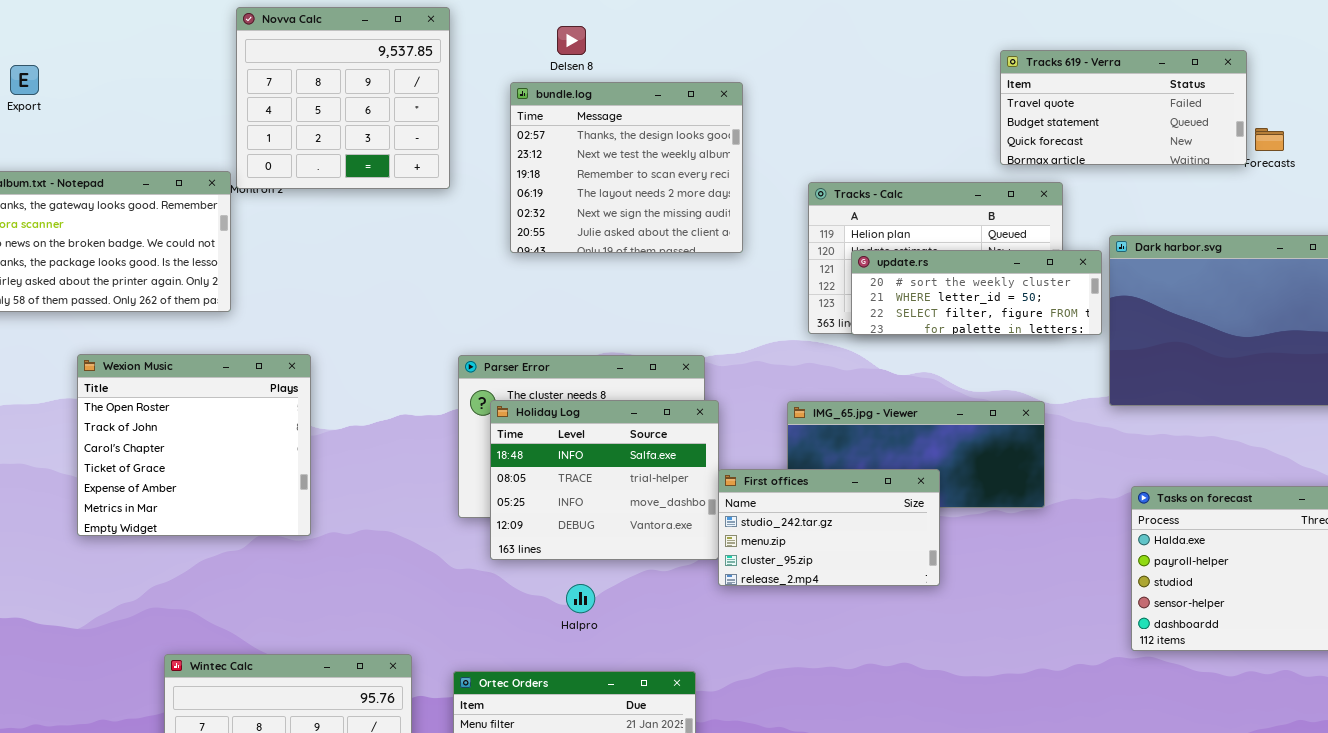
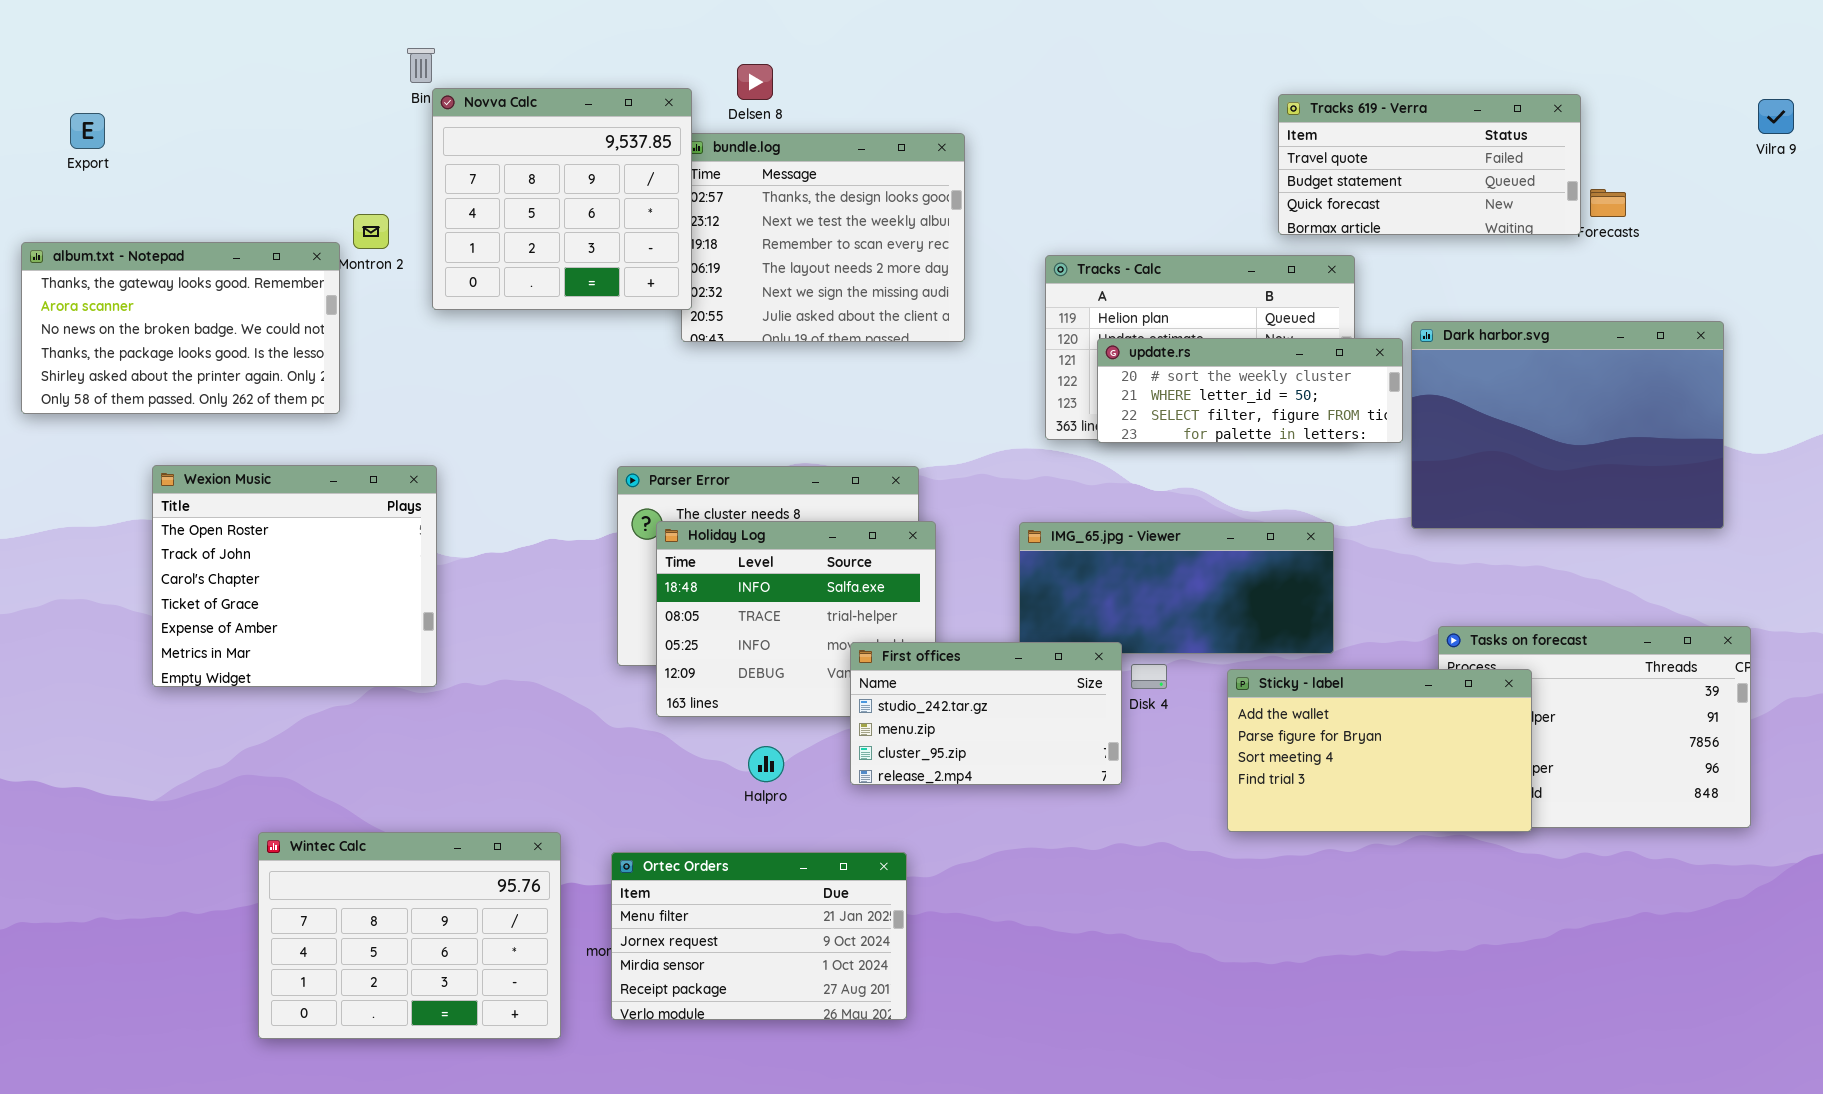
Novva Calc: [236,7,450,189] -> [432,88,692,310], moved
First offices: [718,469,940,586] -> [850,642,1122,785], moved
Sticky - label: none -> [1227,669,1532,832], opened

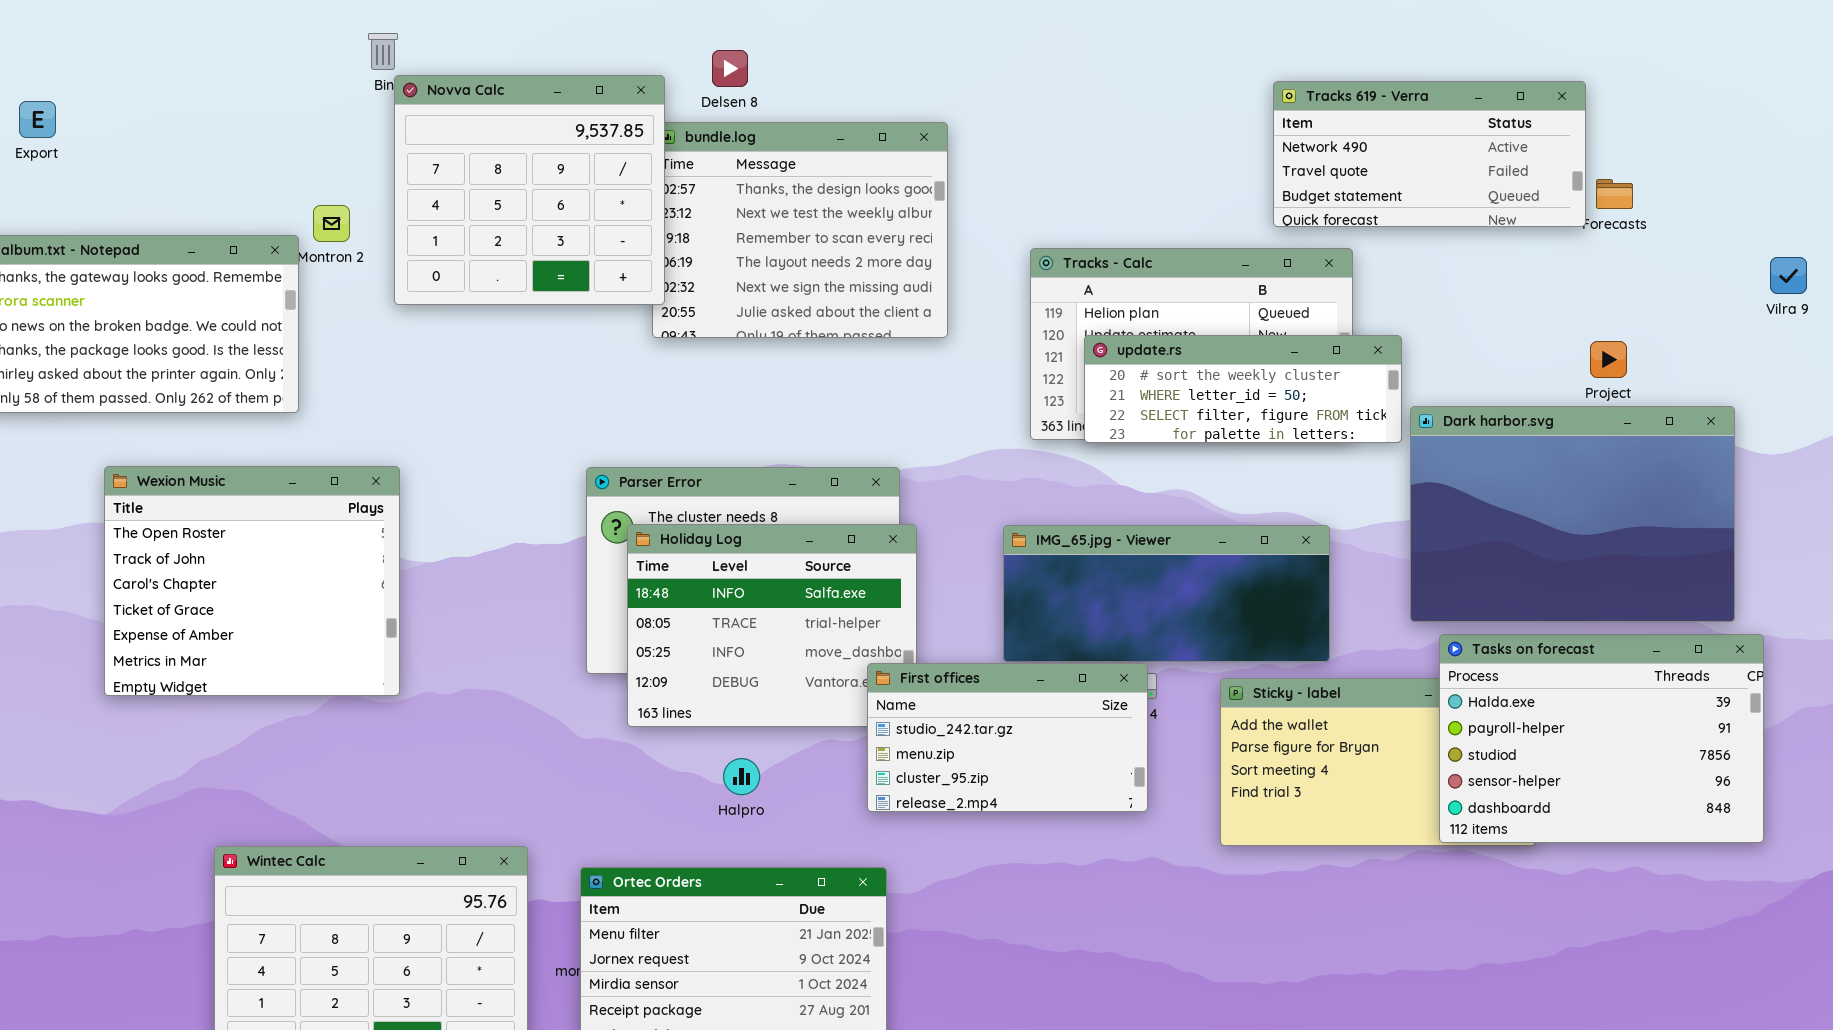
Tracks 619 - Verra: [1278,94,1581,235] -> [1273,81,1586,227], scrolled up 1 row
Vilra 9: [1758,99,1794,134] -> [1770,257,1807,294], moved
Dark harbor.svg: [1411,321,1724,529] -> [1410,406,1735,622], moved
Tasks on forecast: [1438,626,1751,828] -> [1439,634,1764,843], raised
First offices: [850,642,1122,785] -> [867,663,1148,812], moved

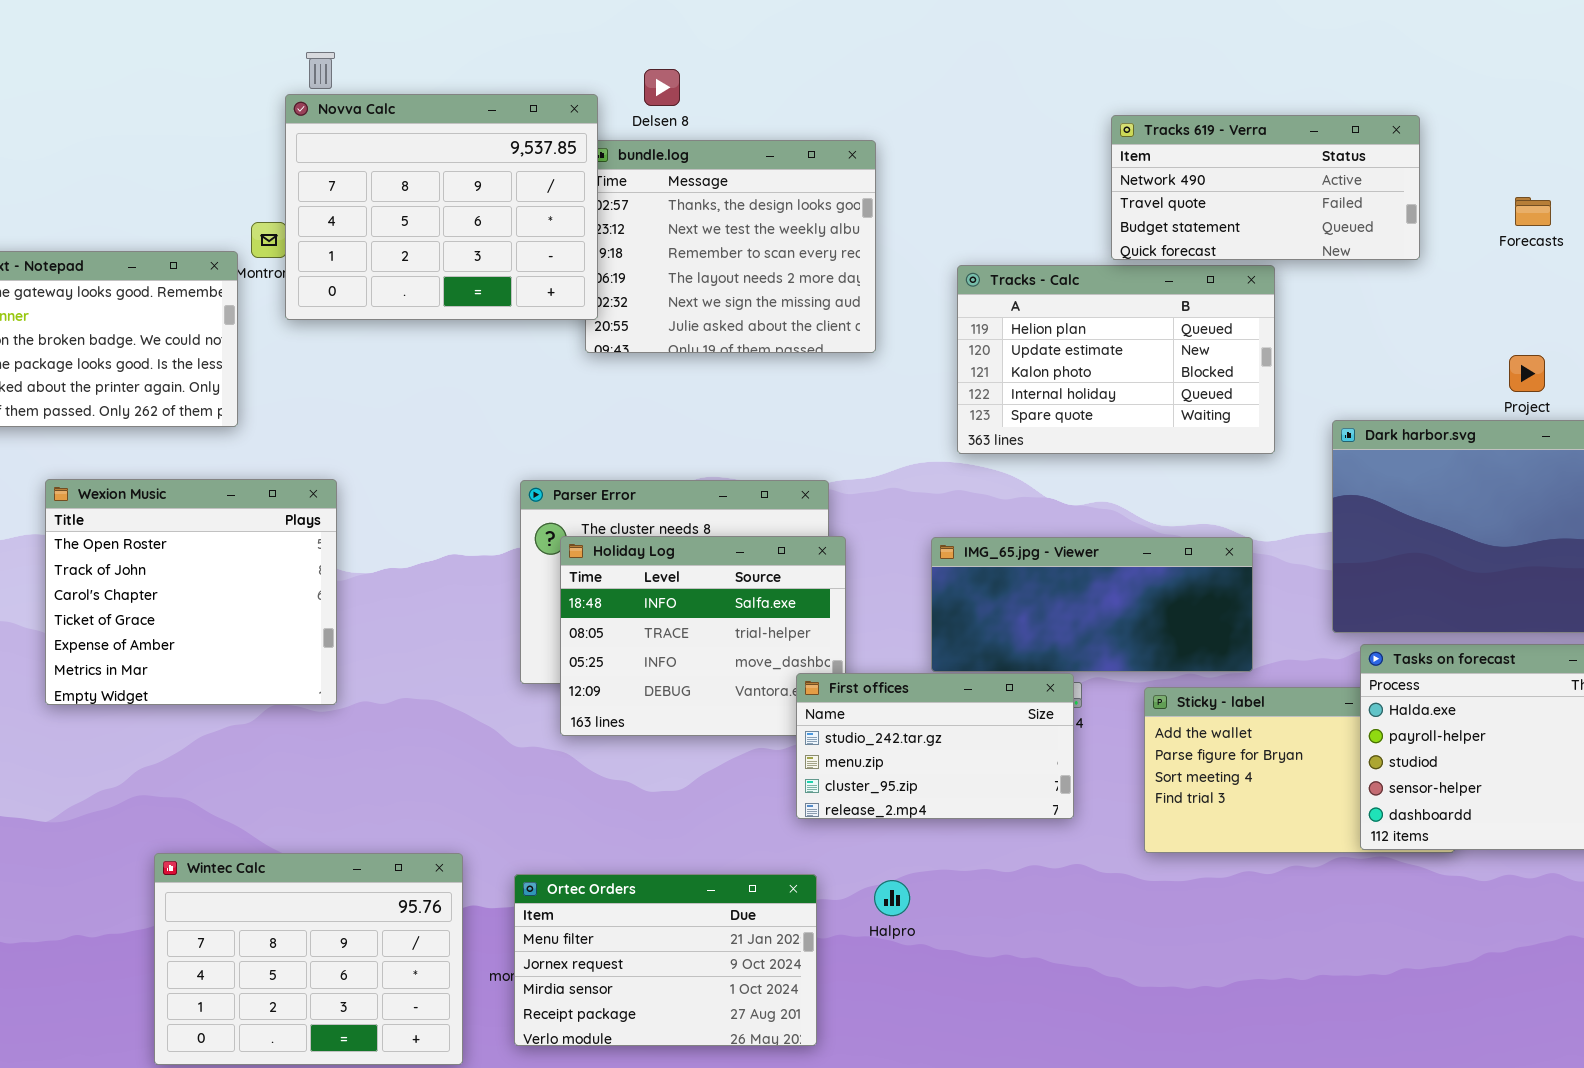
Novva Calc: [394,75,665,305] -> [285,94,598,320], resized
Tracks 619 - Verra: [1273,81,1586,227] -> [1111,115,1420,260], moved
update.rs: [1084,335,1402,443] -> none, closed
Halpro: [723,758,760,795] -> [874,880,910,916], moved

